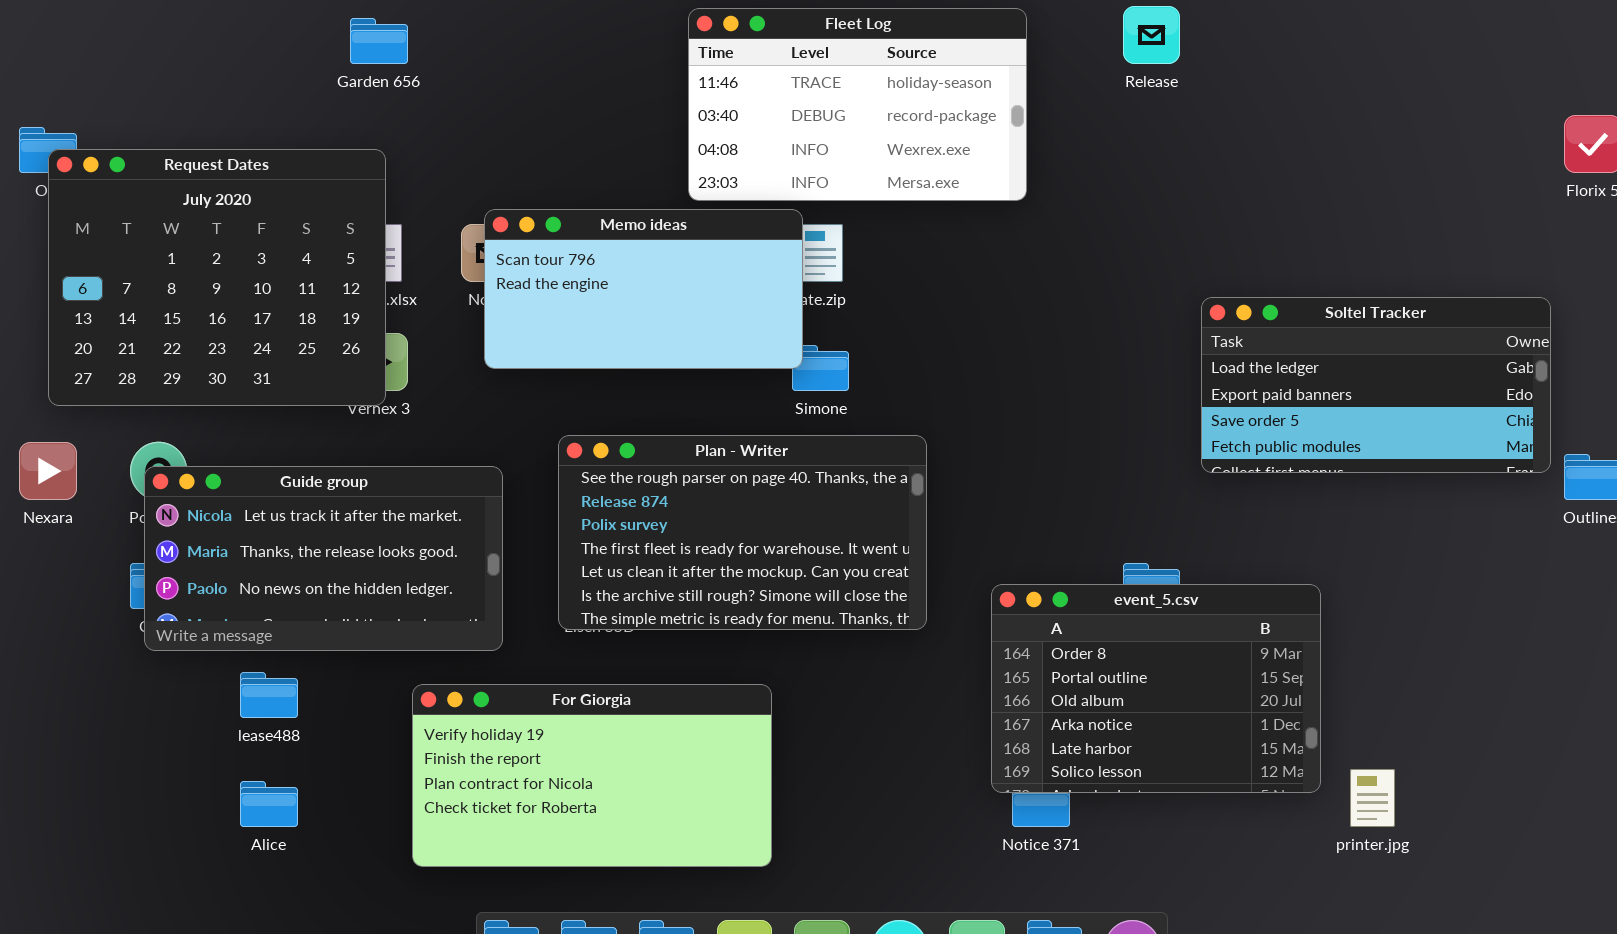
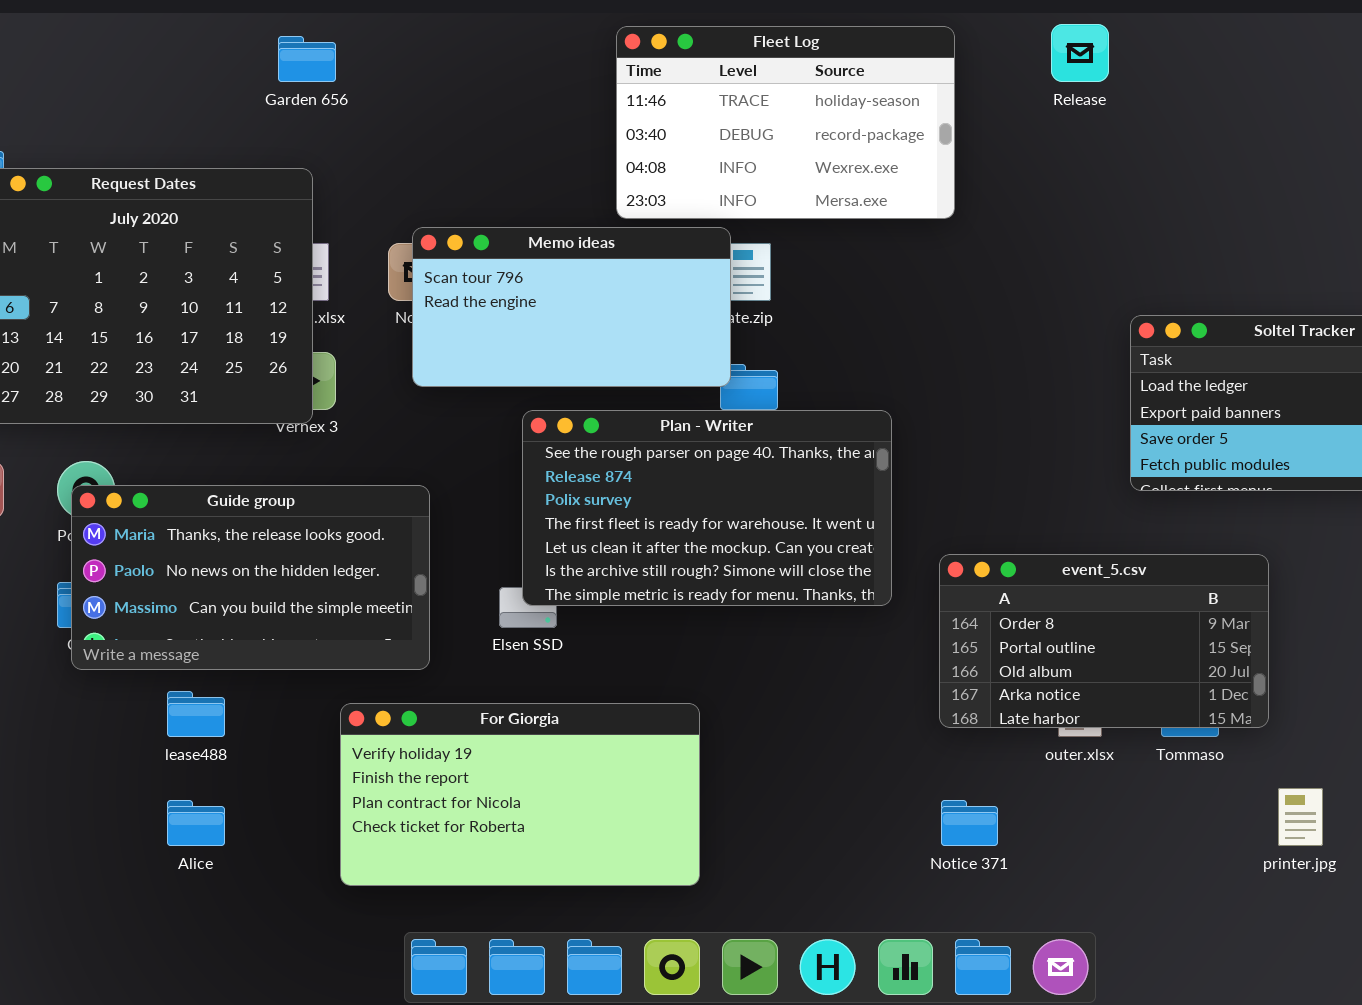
Plan - Writer: [558,435,927,630] -> [522,410,892,606], moved
Guide group: [144,466,503,651] -> [71,485,430,670], scrolled down 1 row
event_5.csv: [991,584,1321,793] -> [939,554,1269,728], moved, resized

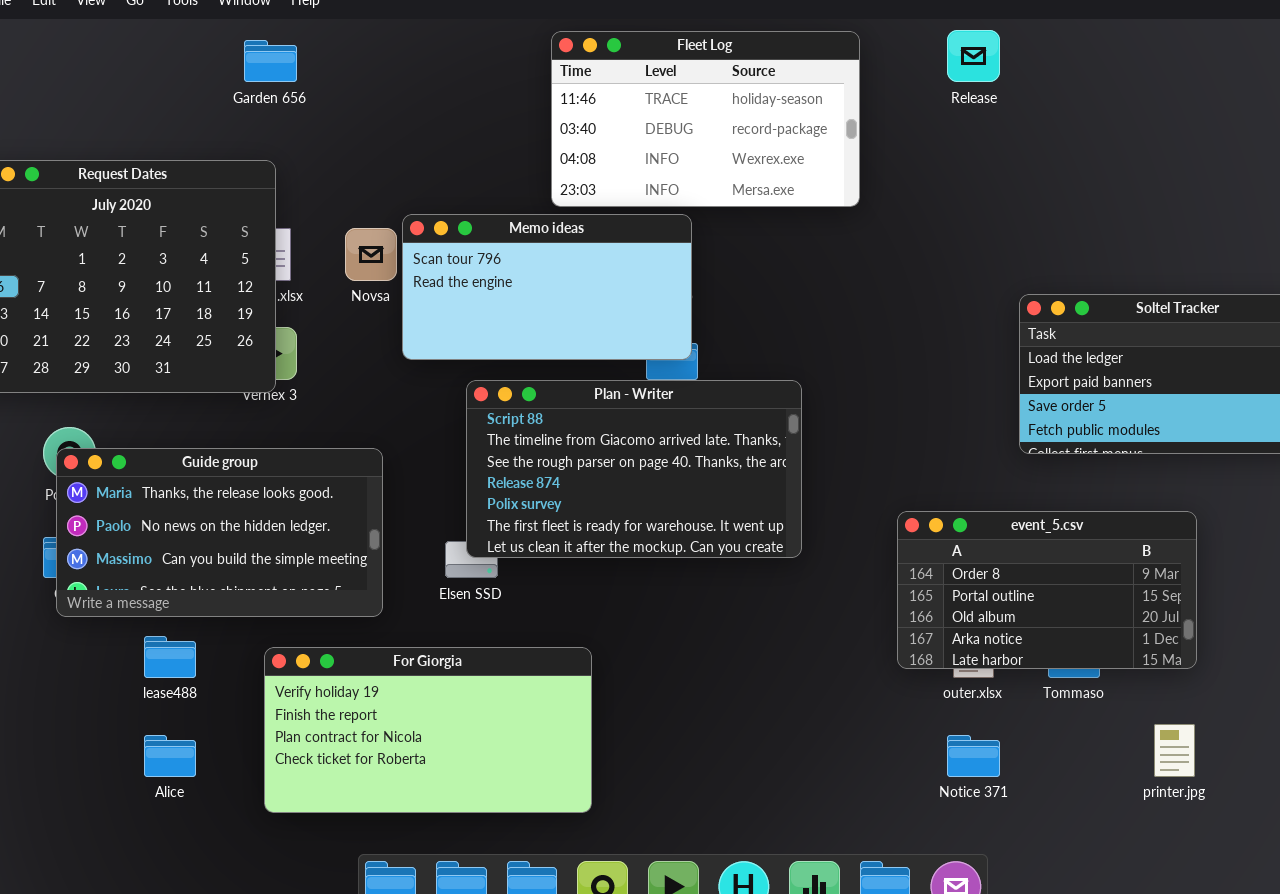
Memo ideas: [412,227,731,387] -> [402,214,692,360], moved
Plan - Writer: [522,410,892,606] -> [466,380,802,558], scrolled up 2 rows
event_5.csv: [939,554,1269,728] -> [897,511,1197,669], moved
For Giorgia: [340,703,700,886] -> [264,647,592,813], moved
Notice 371: [941,800,998,846] -> [947,735,1000,777], moved

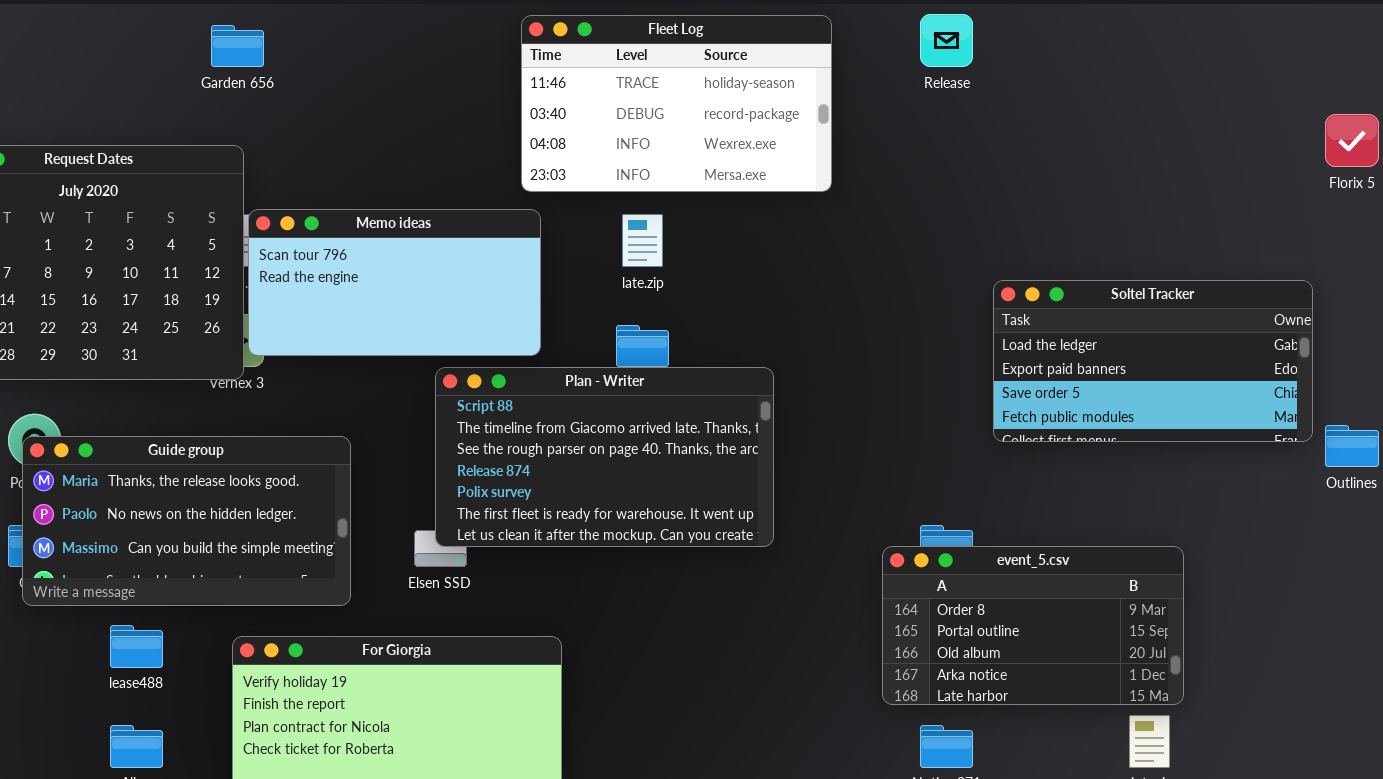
Memo ideas: [402,214,692,360] -> [248,209,541,356], moved
event_5.csv: [897,511,1197,669] -> [882,546,1184,705], moved

